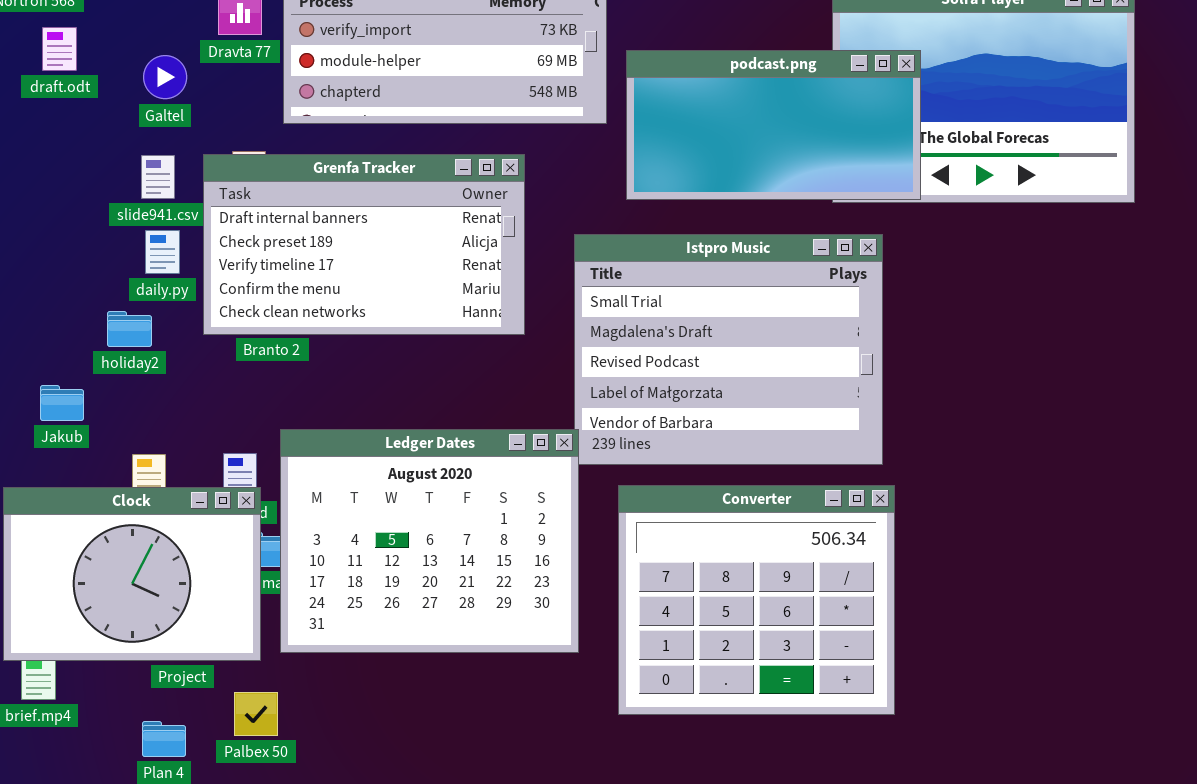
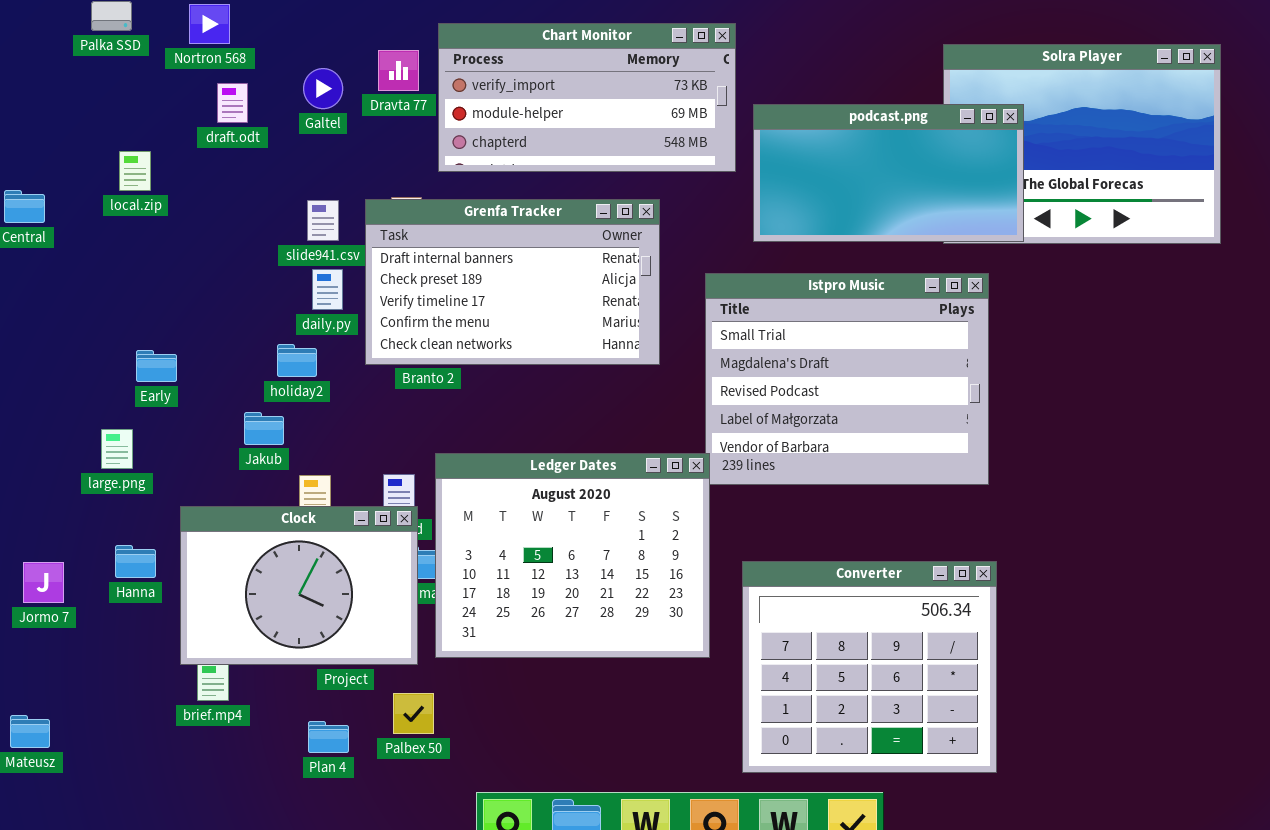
Galtel: [143,55,187,99] -> [303,68,343,109], moved
Jakub: [40,385,84,421] -> [244,412,284,445], moved
Converter: [618,485,895,715] -> [742,561,997,773], moved

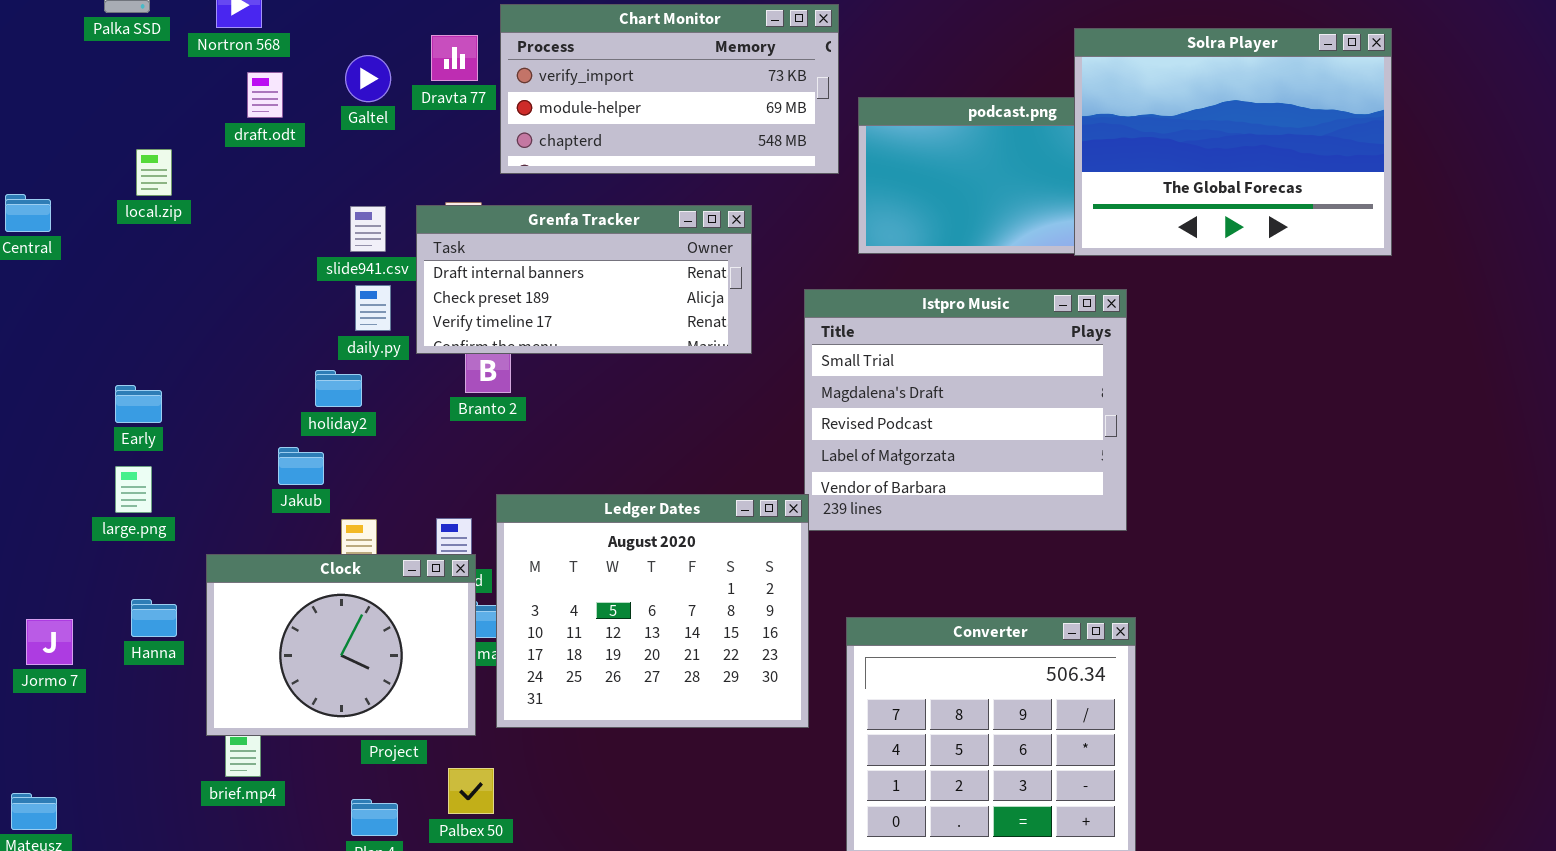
Solra Player: [943,44,1221,244] -> [1074,28,1392,256], raised
Grenfa Tracker: [365,199,660,365] -> [416,205,752,354], resized
Early: [136,350,177,382] -> [115,385,162,423], moved

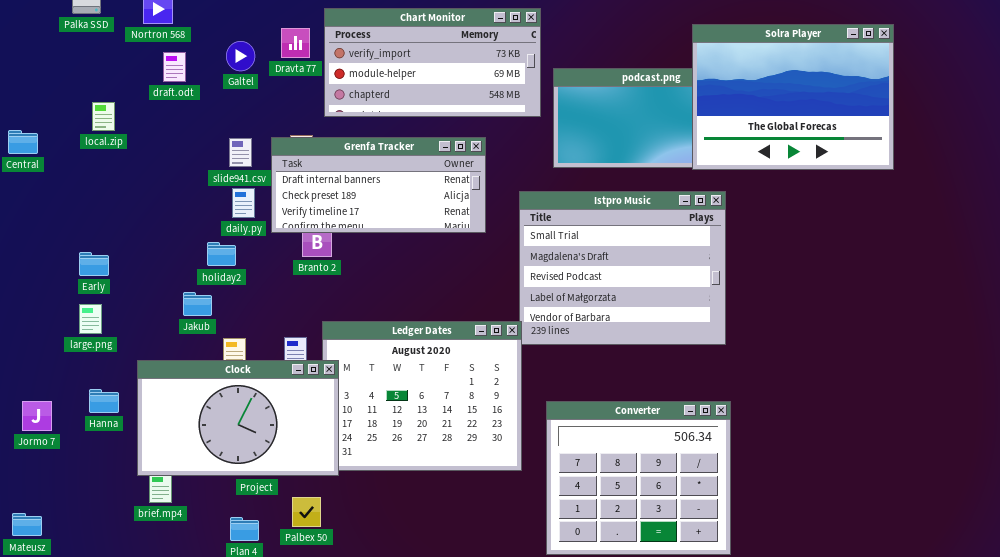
Clock: [206,554,476,736] -> [137,360,339,476], resized

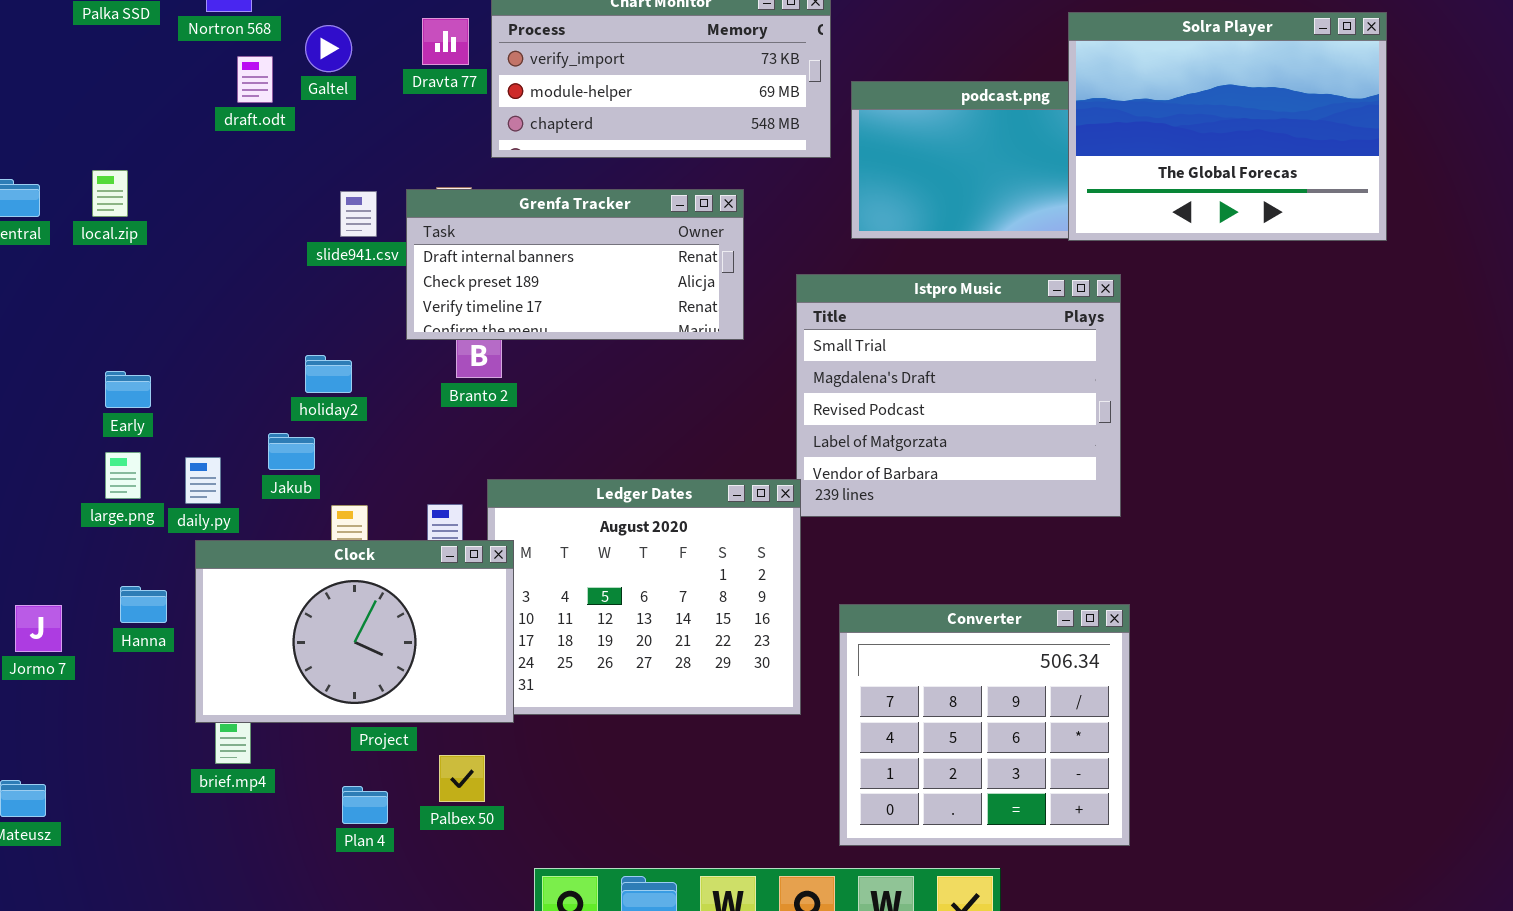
Galtel: [226,41,255,71] -> [305,25,352,72], moved
local.zip: [92,102,115,131] -> [92,170,128,217], moved
daily.py: [232,188,255,218] -> [185,457,221,504], moved

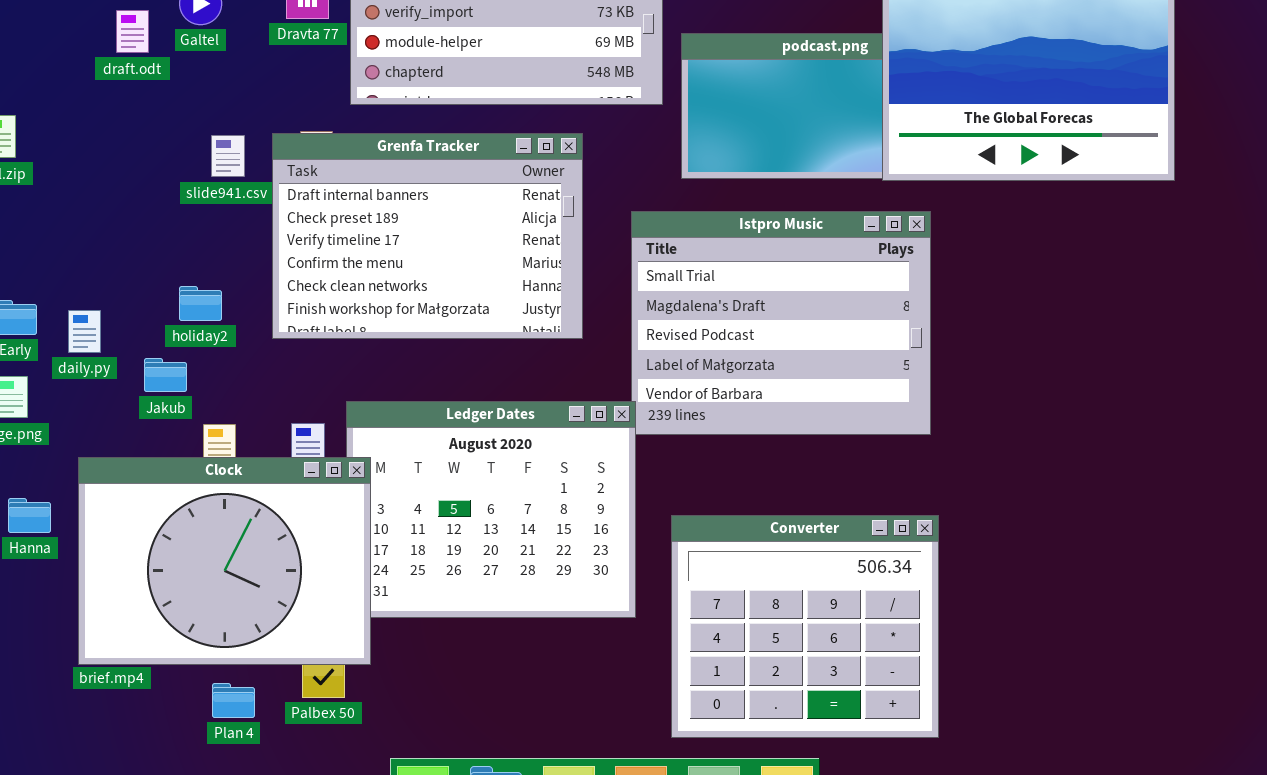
Grenfa Tracker: [406,189,744,340] -> [272,133,583,339], resized
daily.py: [185,457,221,504] -> [68,310,101,353], moved
Clock: [195,540,514,723] -> [78,457,371,665], resized

